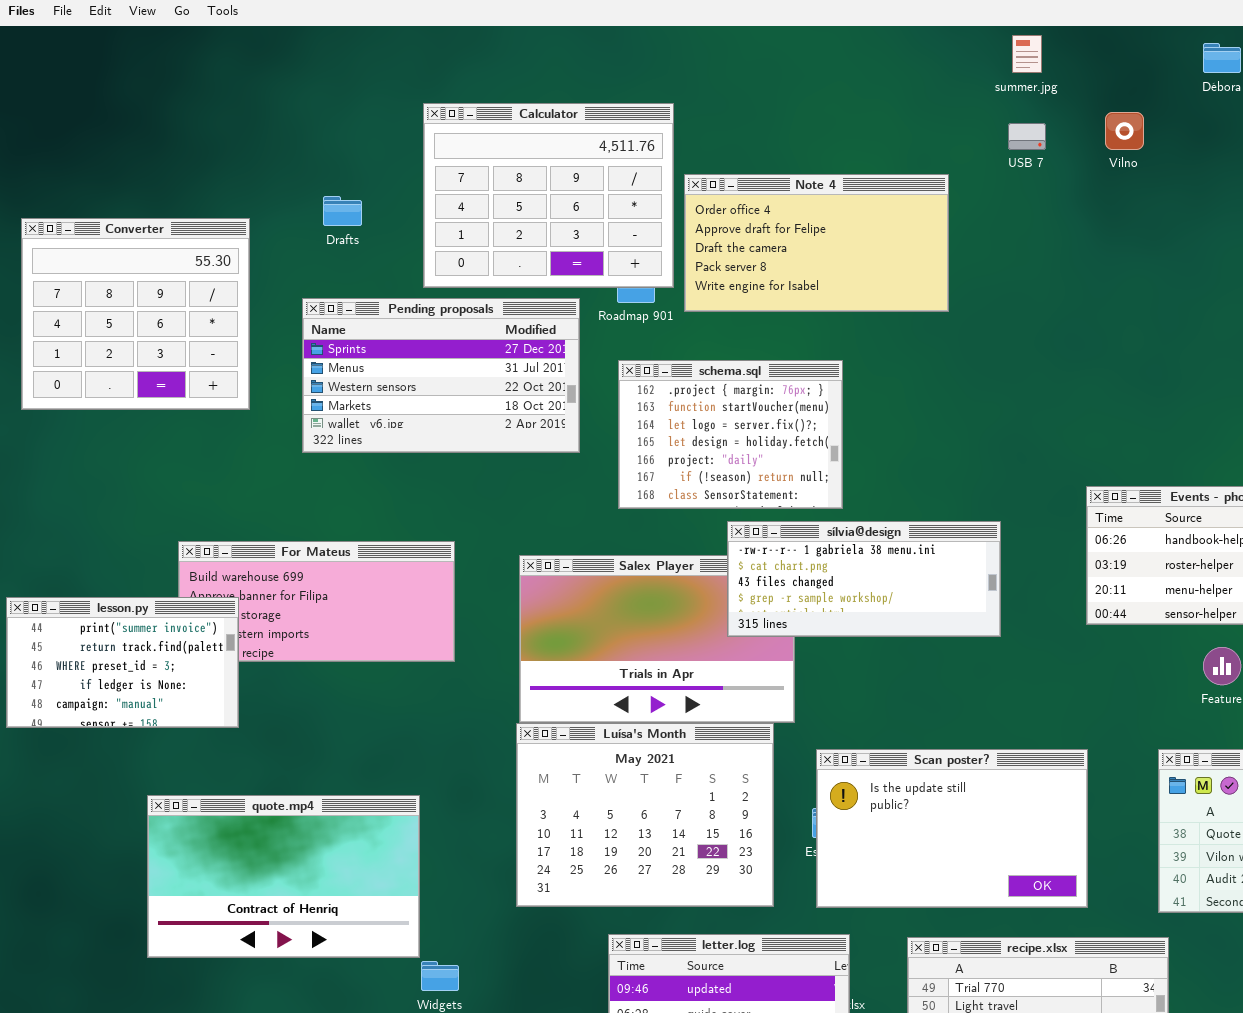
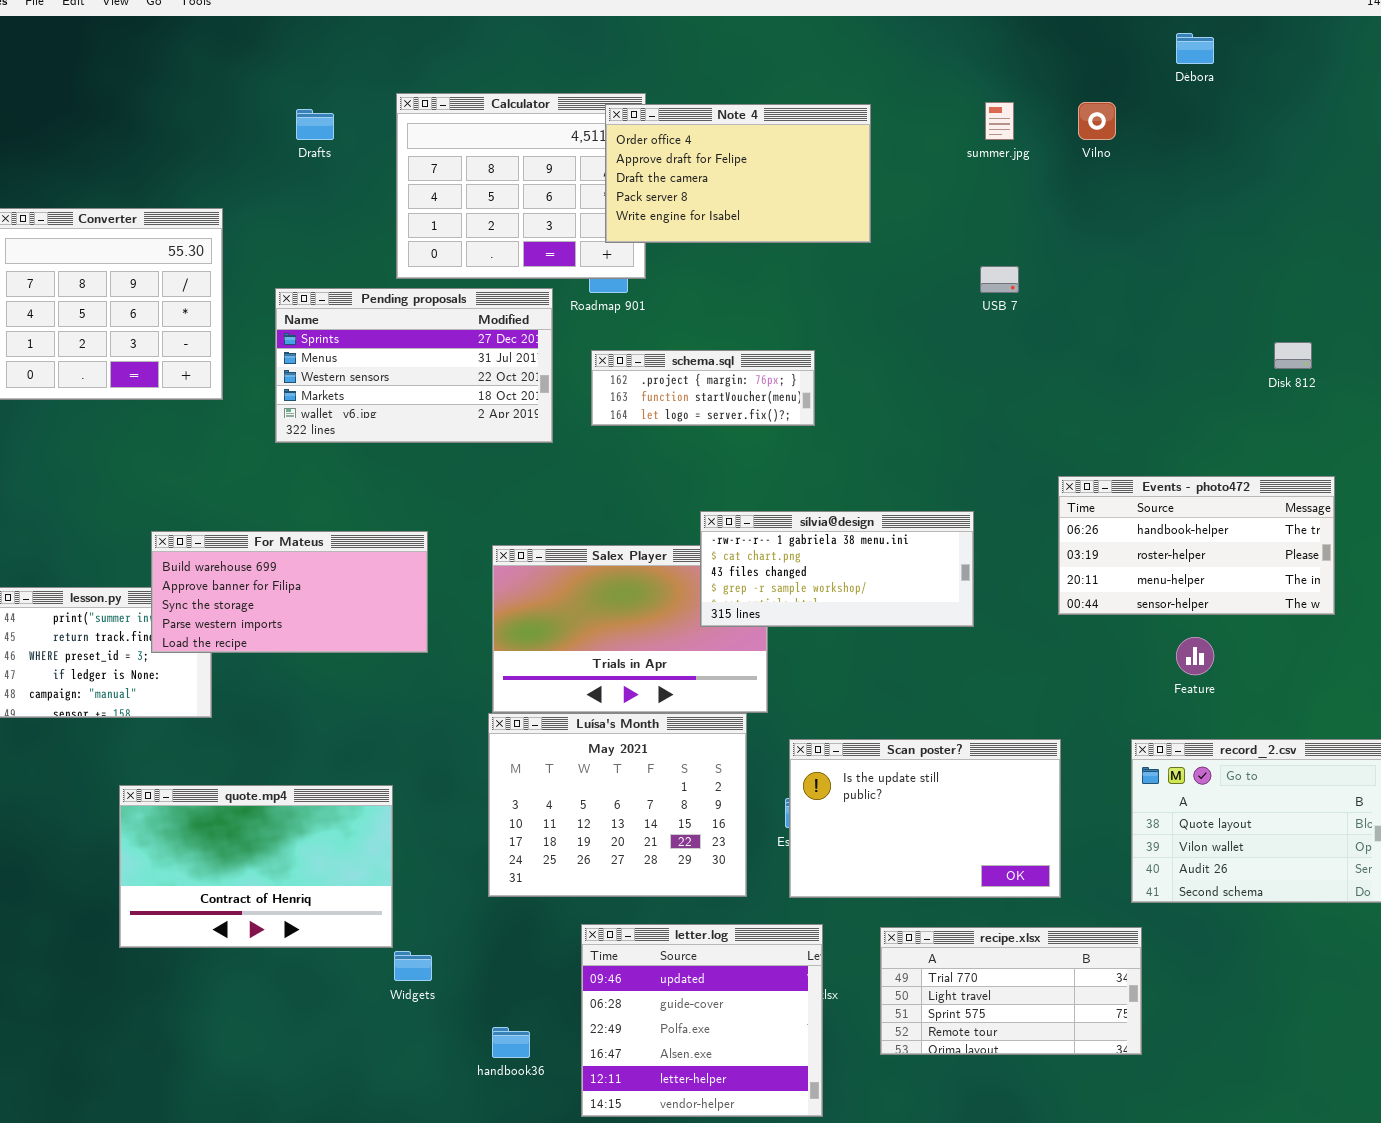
summer.jpg: [1012,35,1042,73] -> [985,102,1014,140], moved
USB 7: [1008,123,1046,150] -> [980,266,1019,293], moved
Note 4: [684,174,949,312] -> [605,104,871,243], moved
Drafts: [323,196,362,226] -> [296,109,334,140], moved
schema.sql: [618,360,843,509] -> [591,350,815,426], resized
For Mateus: [178,541,455,662] -> [151,531,428,653], raised

